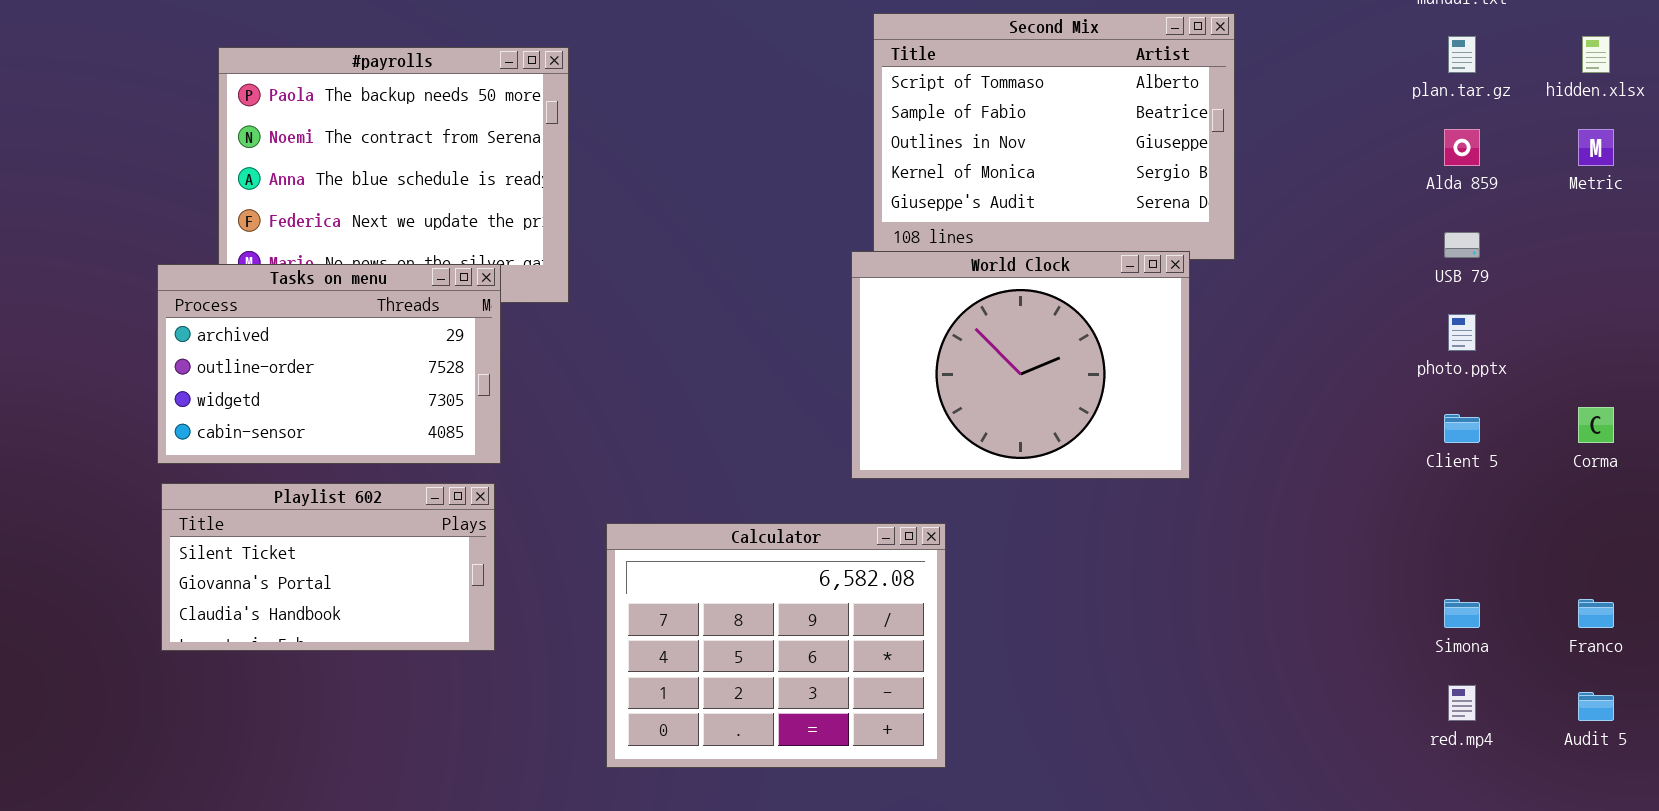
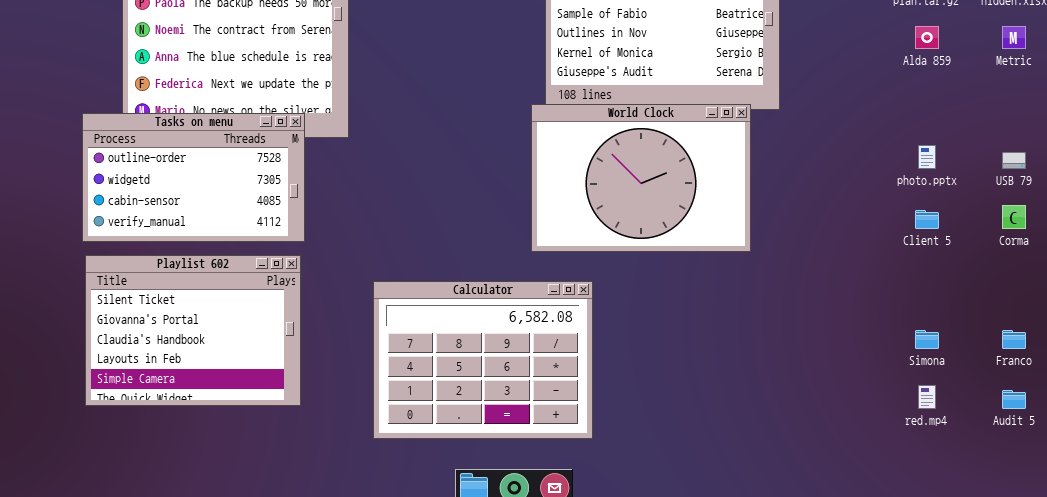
USB 79: [1444,232,1480,258] -> [1002,152,1026,169], moved
Tasks on menu: [157,264,501,464] -> [82,113,305,242], scrolled down 1 row
Playlist 602: [161,483,495,651] -> [85,255,301,406], resized

